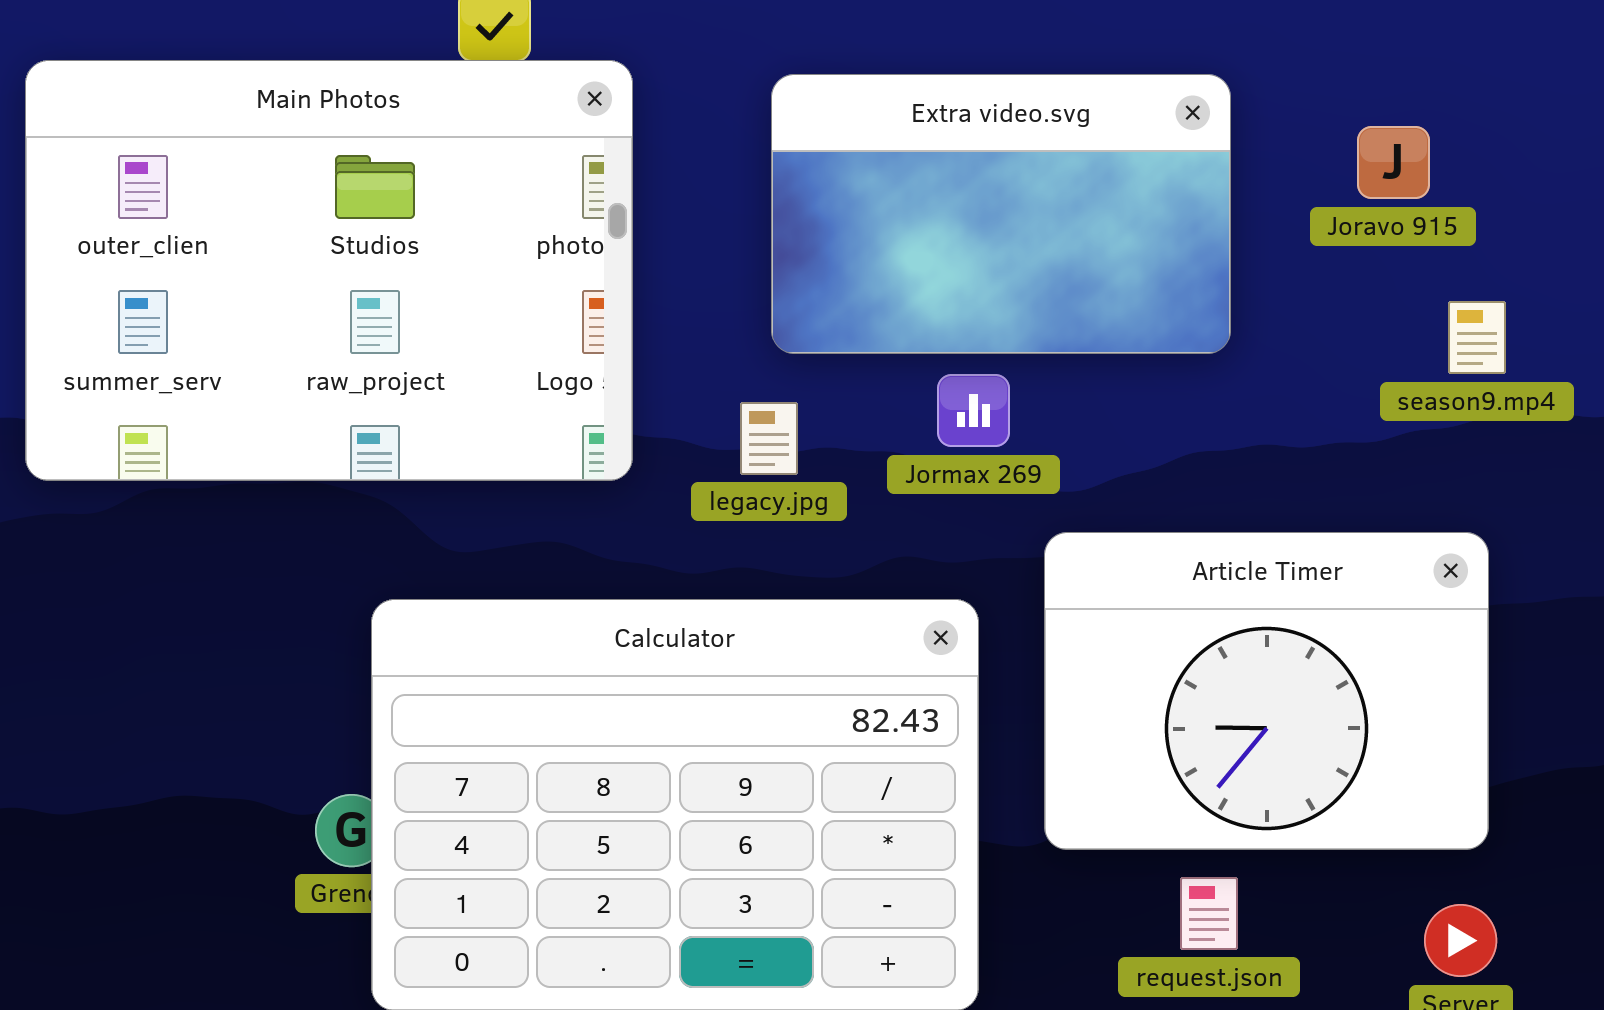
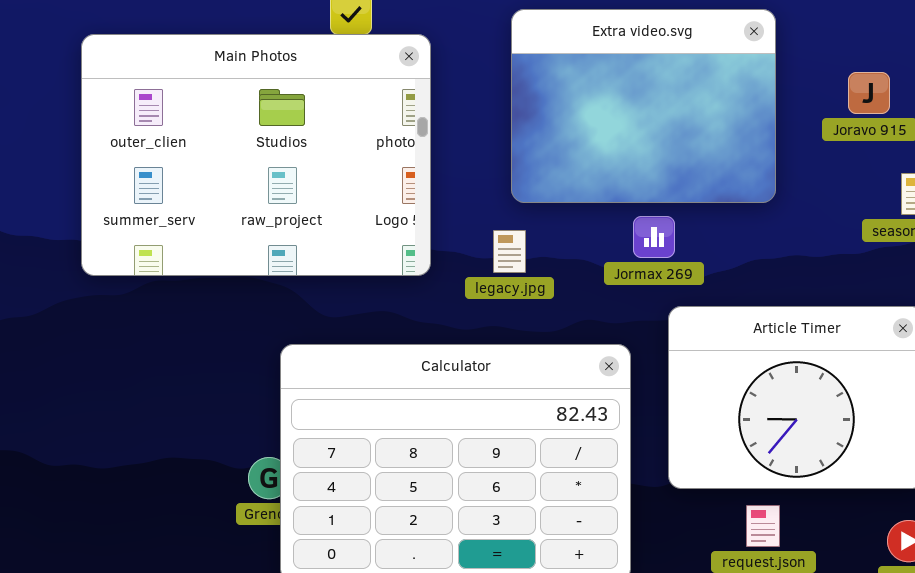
Extra video.svg: [771,74,1231,354] -> [511,9,776,203], resized
Jormax 269: [937,374,1010,447] -> [633,216,675,258], moved

